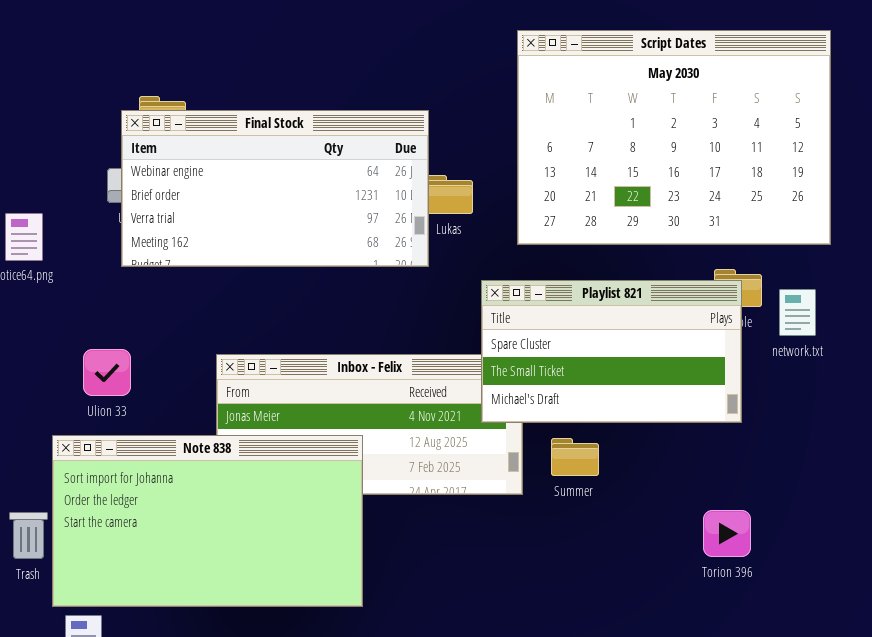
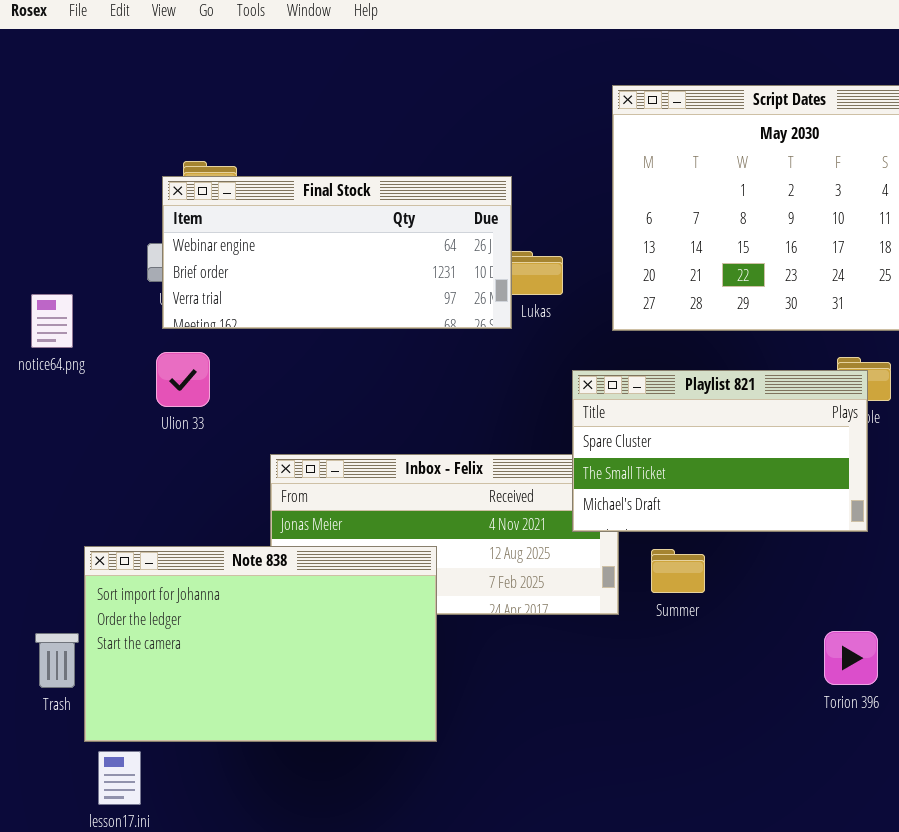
Final Stock: [121,110,429,267] -> [162,176,512,329], resized
Ulion 33: [83,349,131,396] -> [156,352,210,407], moved

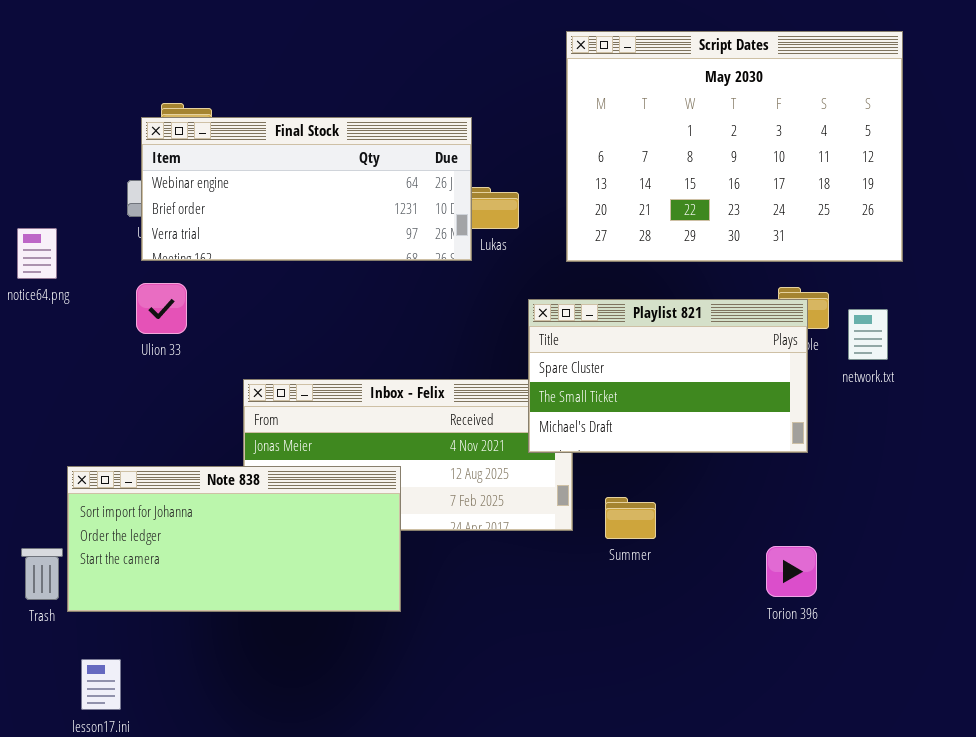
Note 838: [84,546,437,742] -> [67,466,401,612], resized
Summer: [651,549,705,593] -> [605,497,656,539], moved

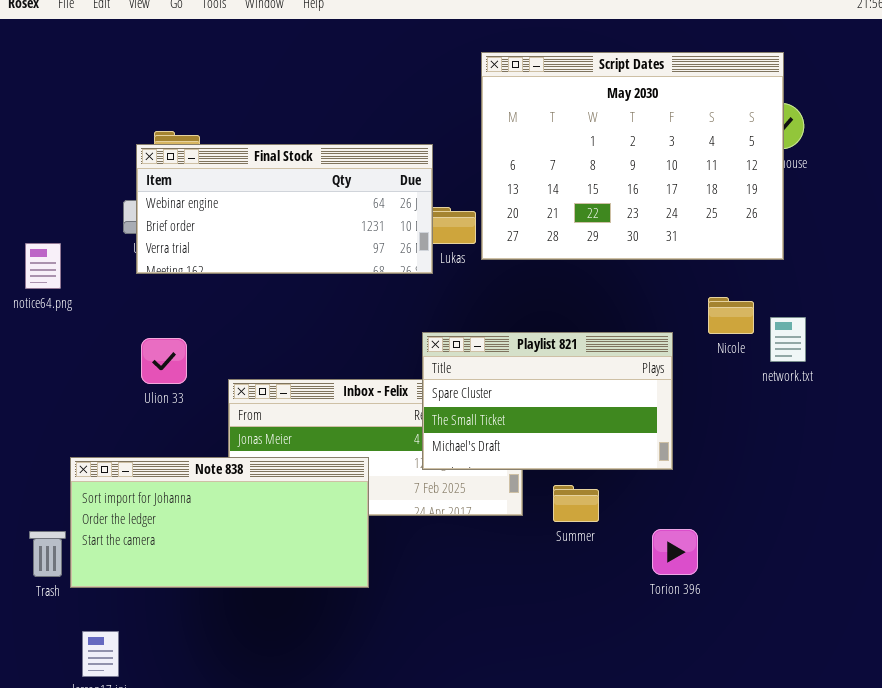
Script Dates: [566,31,903,262] -> [481,52,784,260], moved
Ulion 33: [136,283,187,334] -> [141,338,187,384], moved
Playlist 821: [528,299,808,453] -> [422,332,673,470], moved
Torion 396: [766,546,817,597] -> [652,529,698,575], moved

